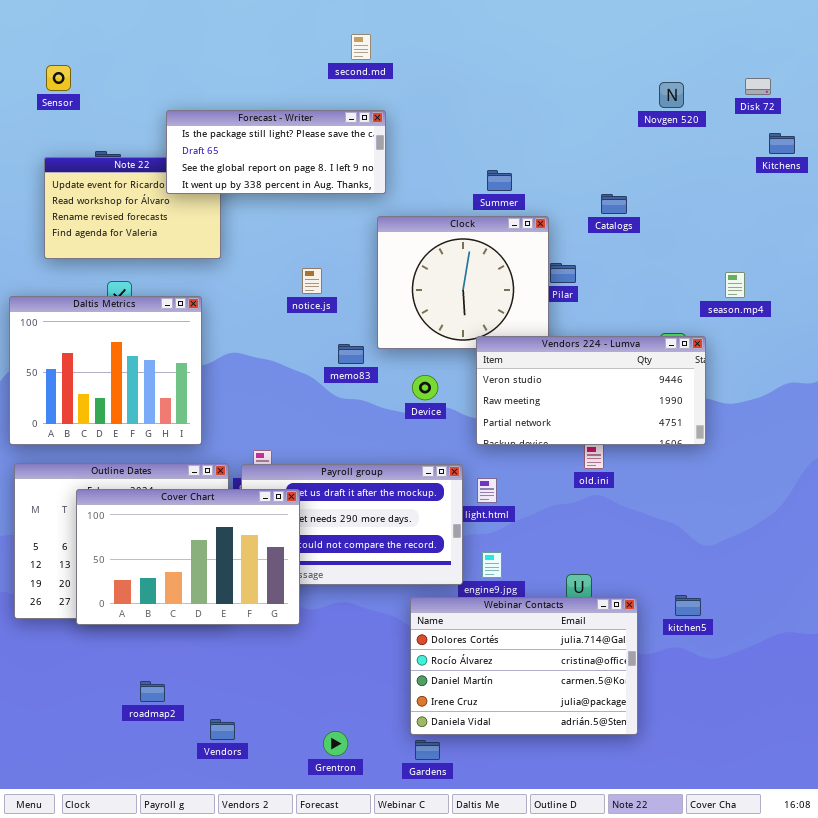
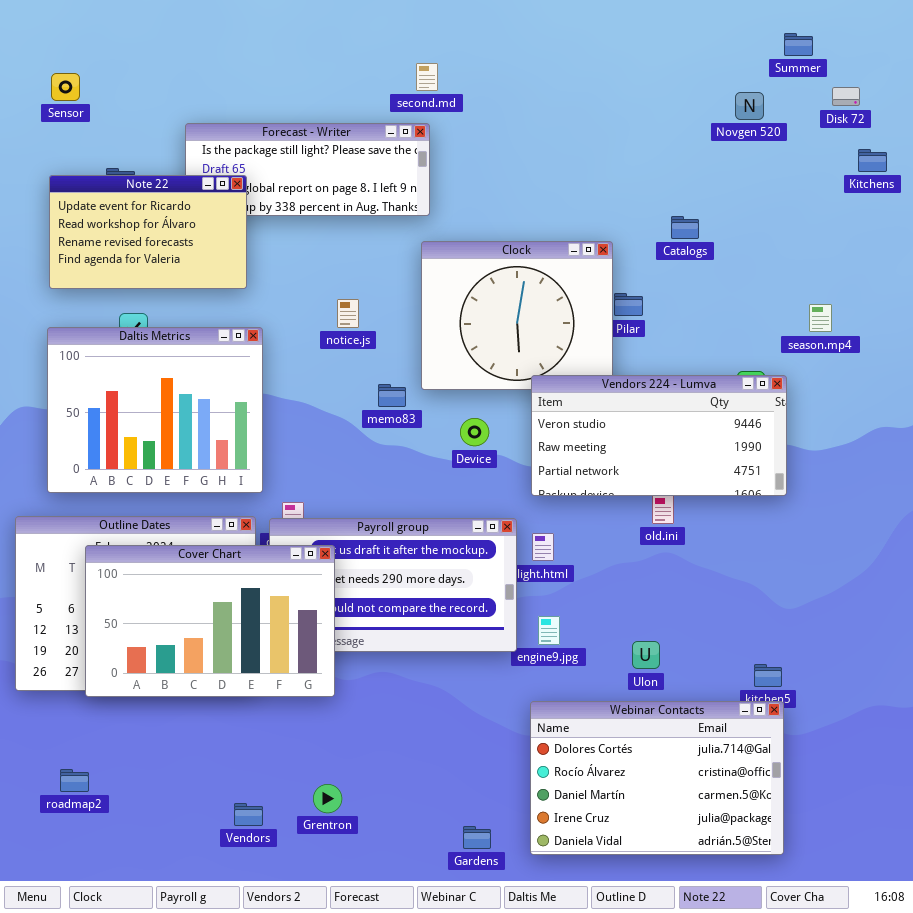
second.md: [351,34,371,60] -> [416,63,438,91], moved
Note 22: [44,157,221,259] -> [49,175,247,289], raised
Summer: [487,170,512,191] -> [784,33,813,56], moved
Daltis Metrics: [9,296,202,445] -> [47,327,263,493], moved
Webinar Contacts: [410,597,638,735] -> [530,701,784,855], moved
roadmap2: [140,681,165,702] -> [60,769,89,792], moved
Grentron: [323,731,348,756] -> [313,784,342,813], moved

